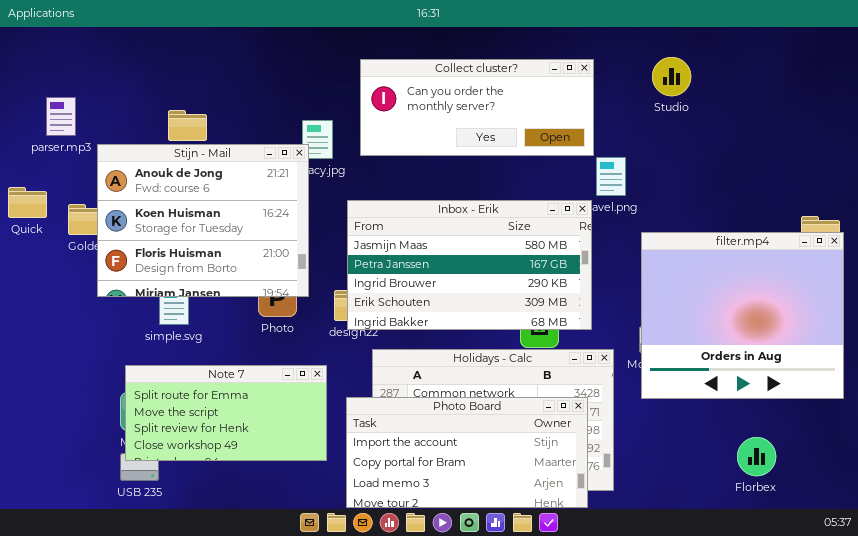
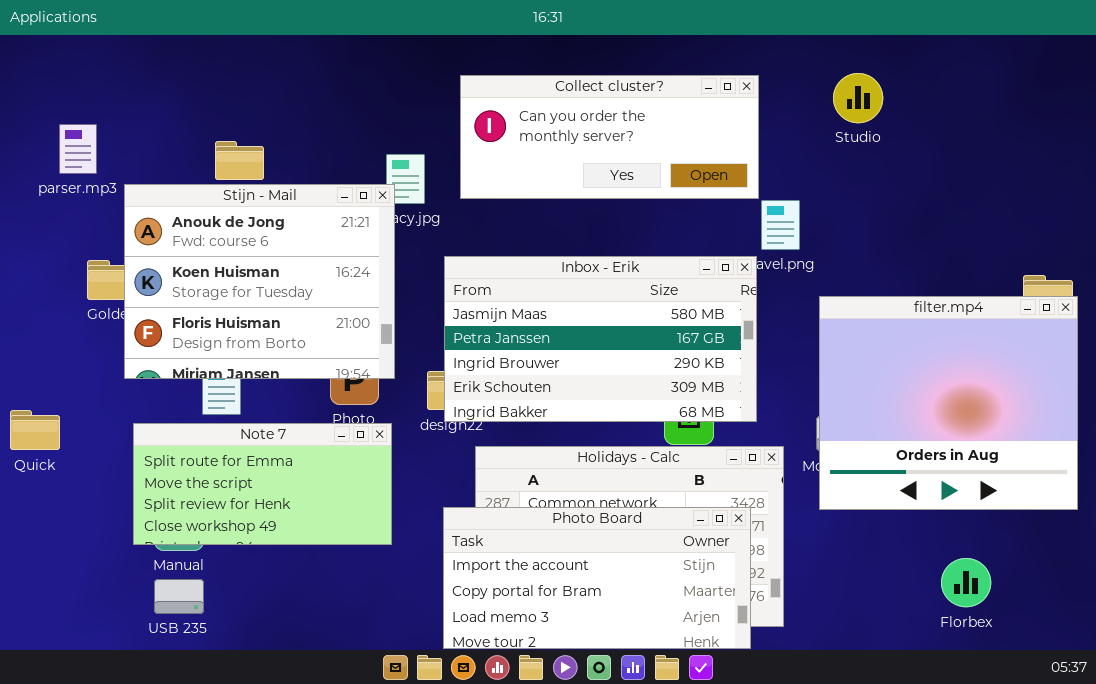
Quick: [8,187,47,218] -> [10,410,60,450], moved
Note 7: [125,365,327,461] -> [133,423,392,545], moved

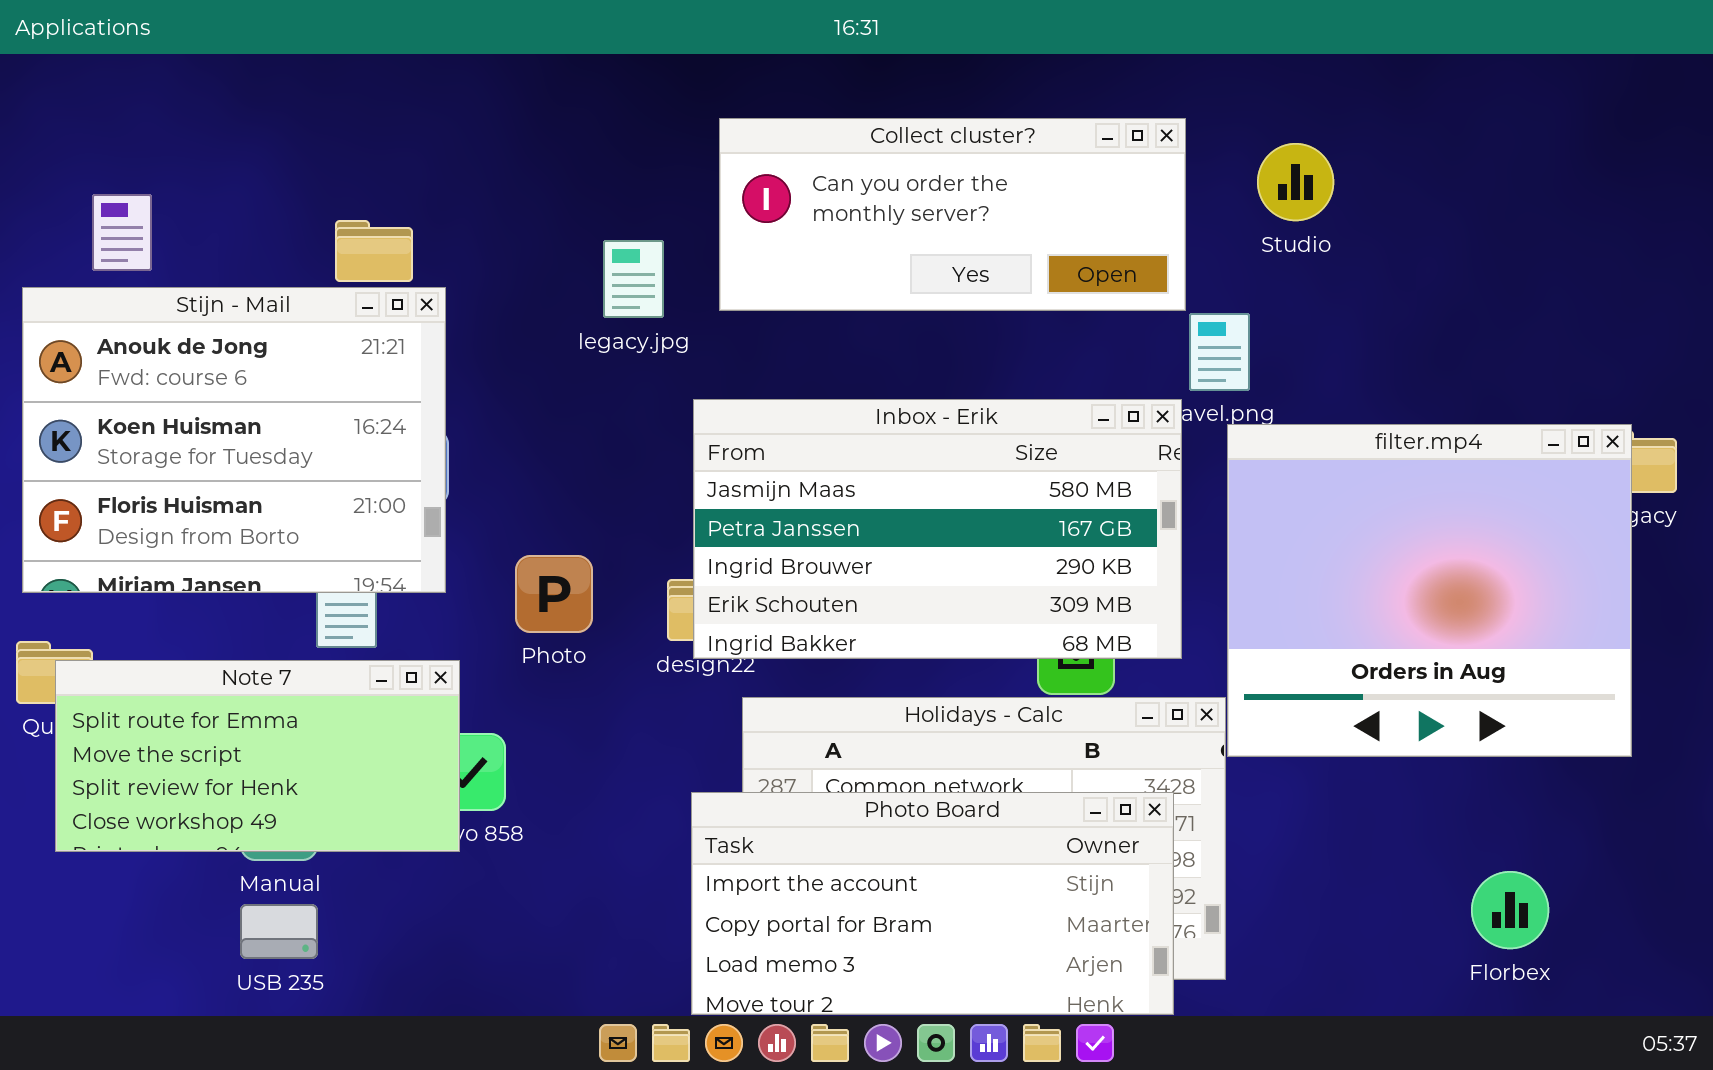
Studio: [833,73,883,123] -> [1257,143,1334,221], moved
Stijn - Mail: [124,184,395,379] -> [22,287,446,593], moved
filter.mp4: [819,296,1078,510] -> [1227,424,1632,757], moved
Note 7: [133,423,392,545] -> [55,660,460,852], moved

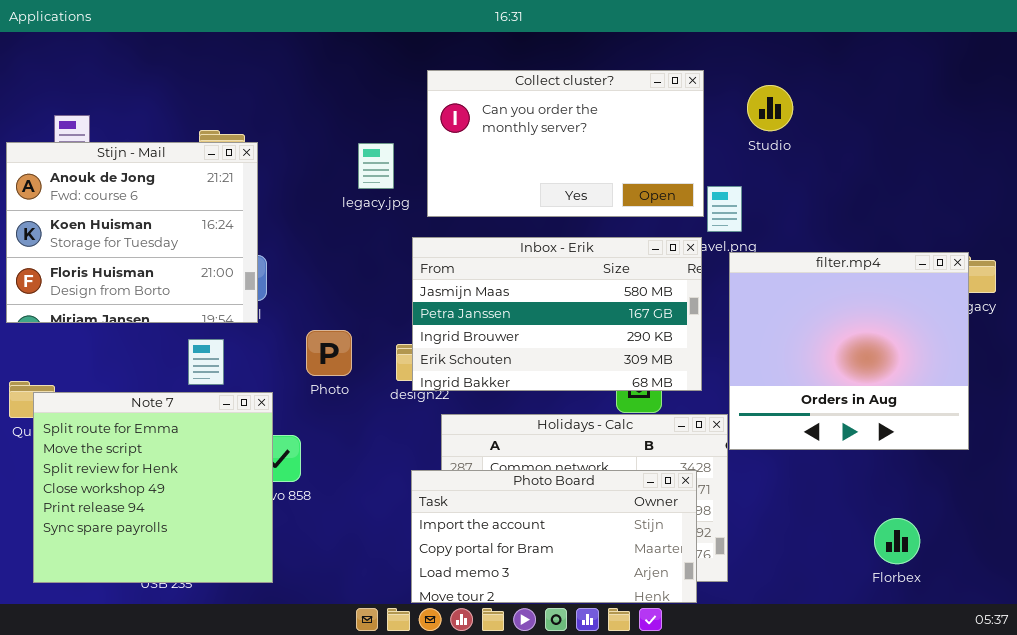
Collect cluster?: [719,118,1186,311] -> [427,70,704,217], resized
Stijn - Mail: [22,287,446,593] -> [6,142,258,323], moved
Note 7: [55,660,460,852] -> [33,392,273,583], resized

